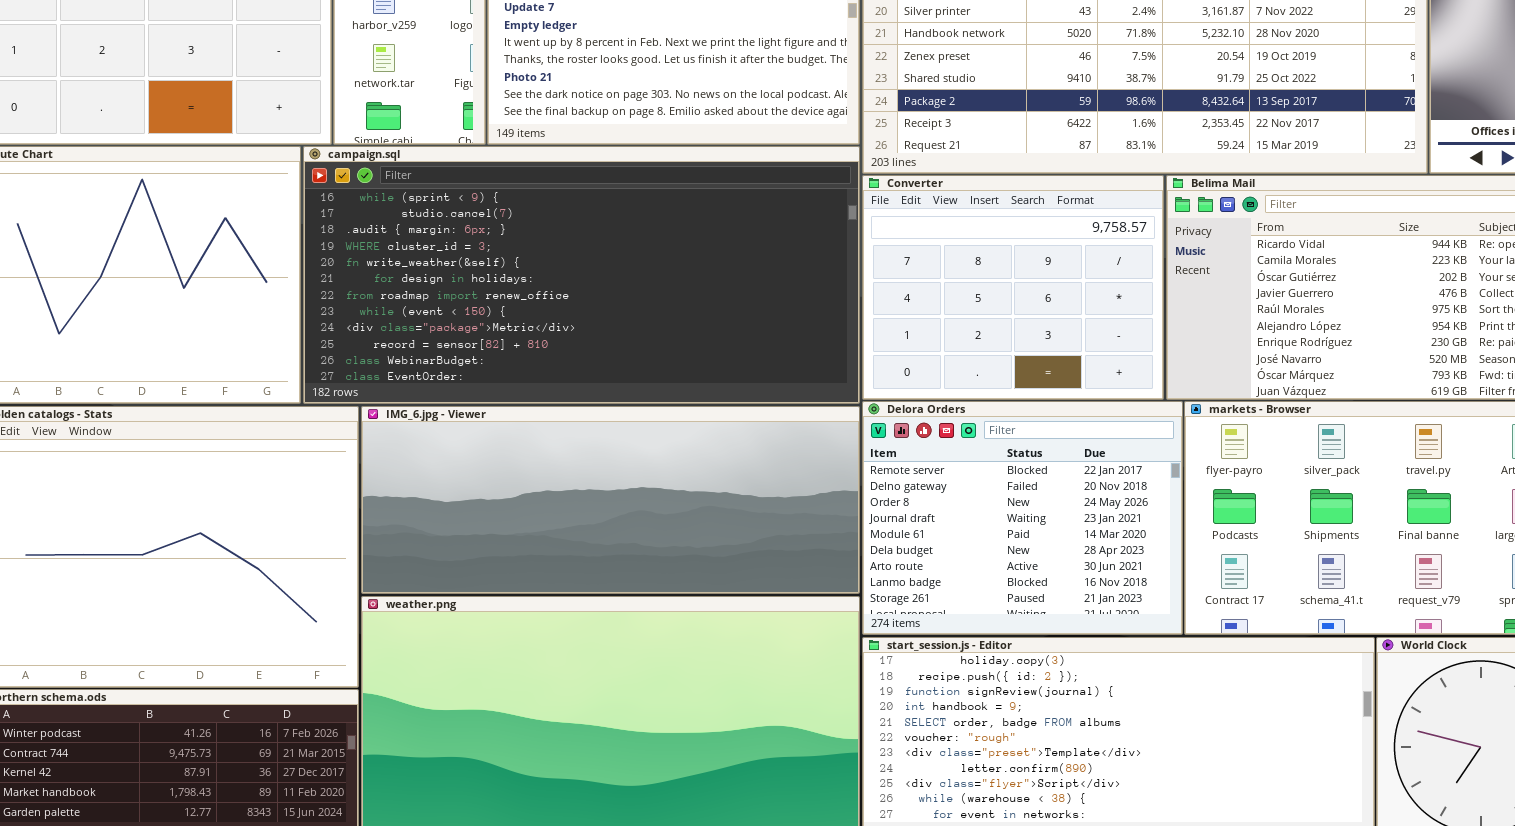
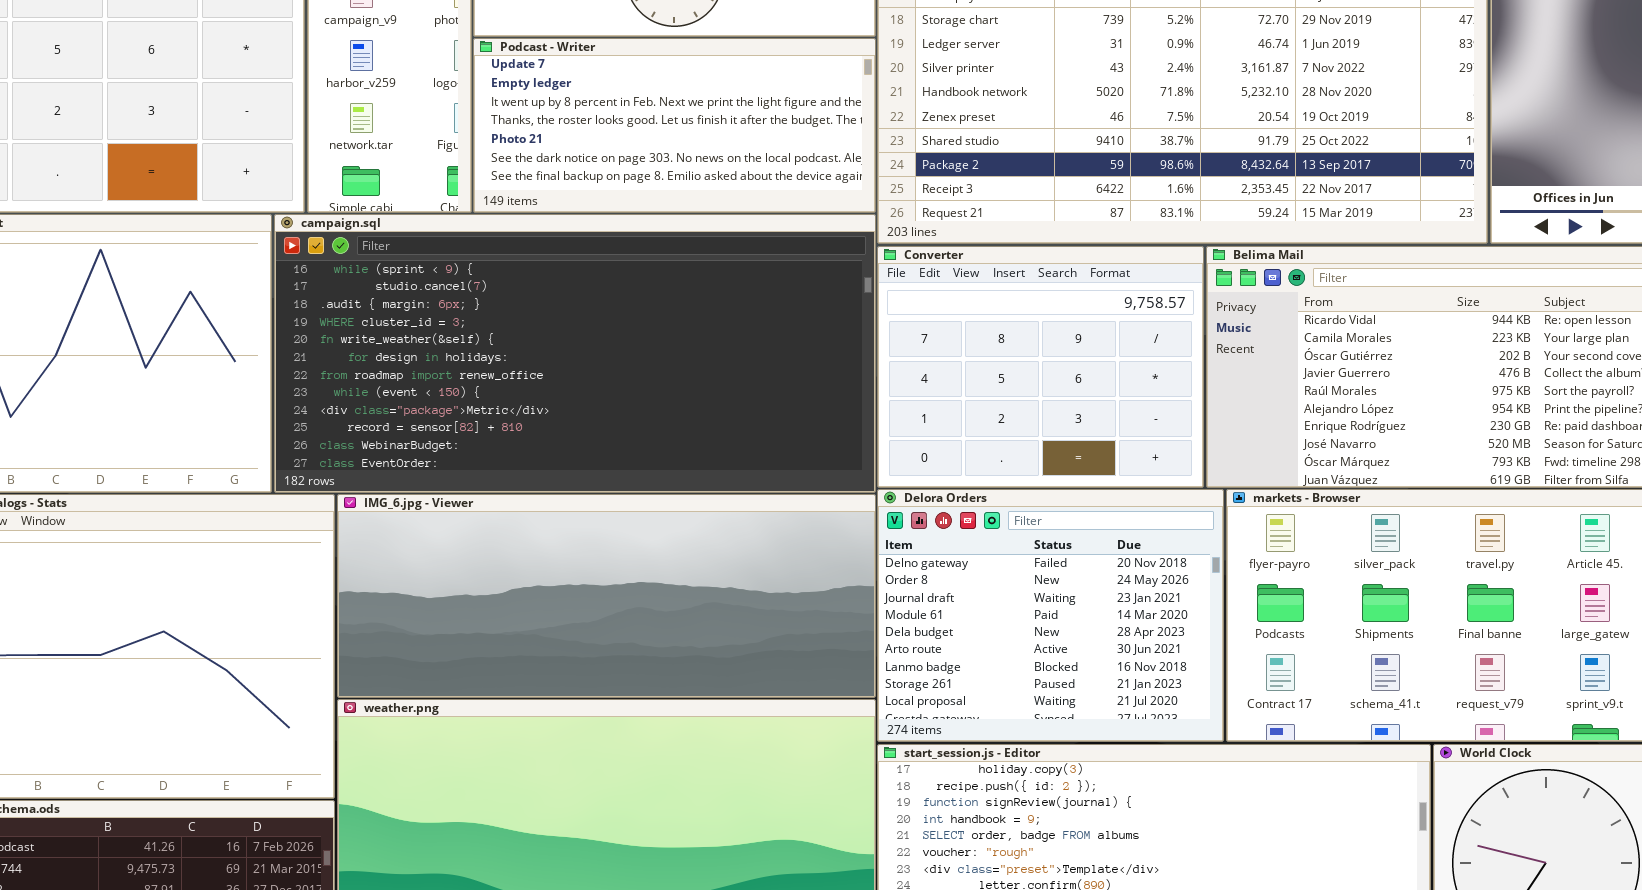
Delora Orders: [862,401,1183,635] -> [877,489,1224,742], scrolled down 1 row

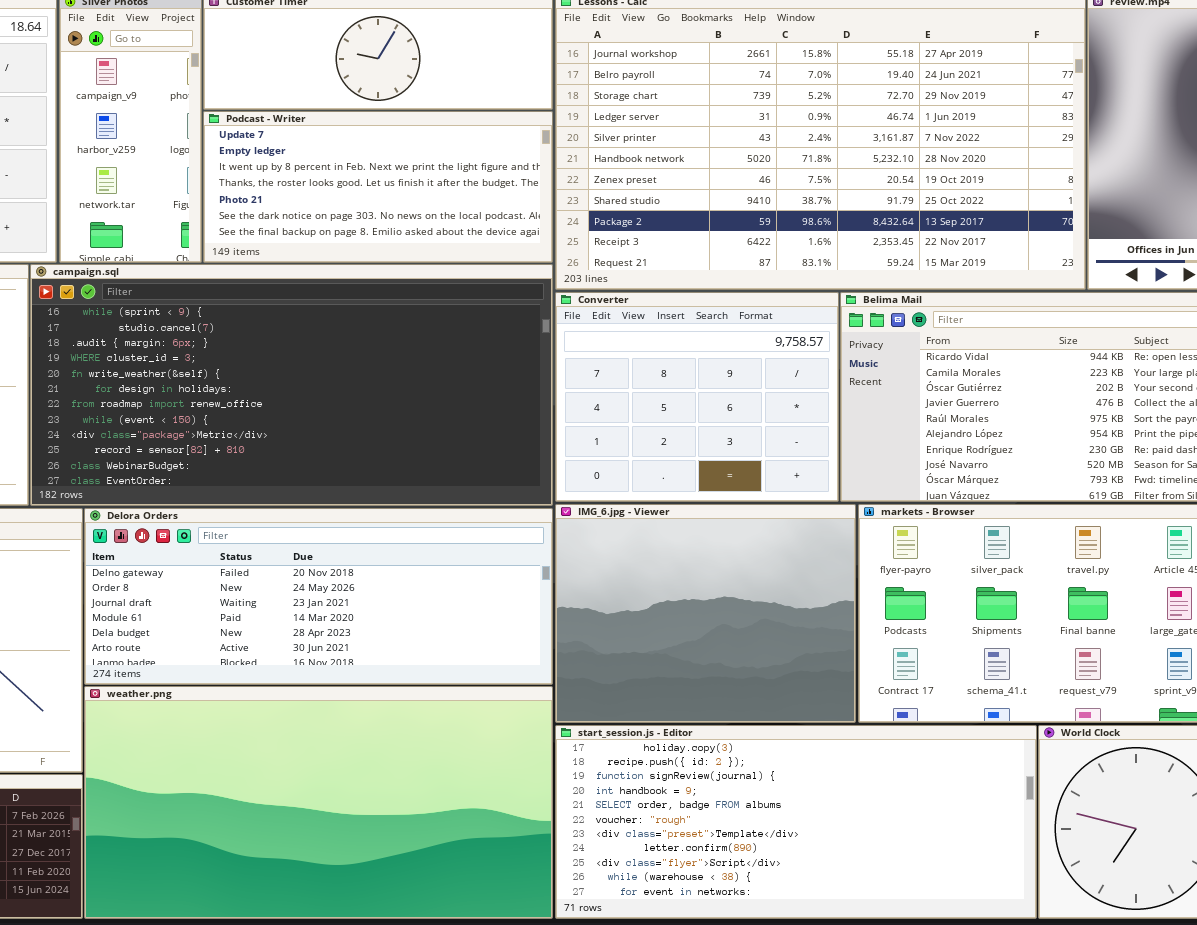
Delora Orders: [877,489,1224,742] -> [84,508,553,685], moved, resized
IMG_6.jpg - Viewer: [337,494,876,698] -> [555,504,856,723], moved, resized

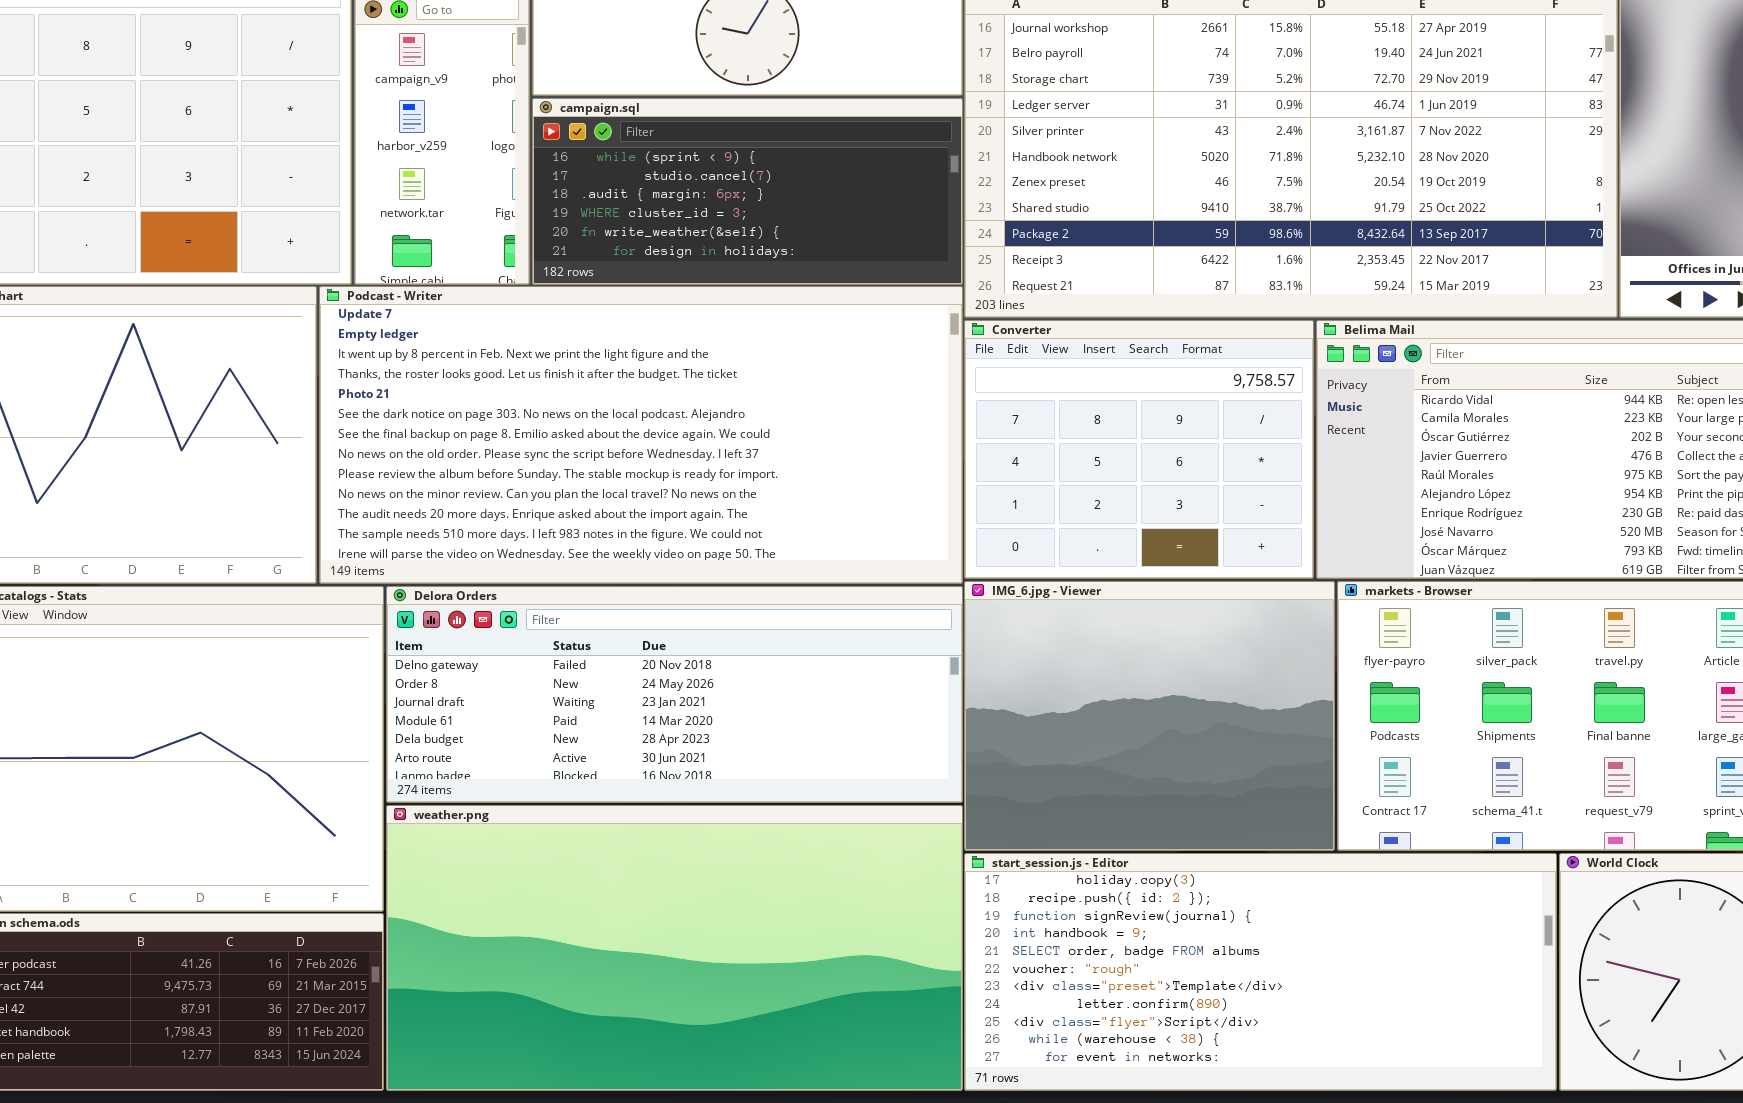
Podcast - Writer: [203,111,553,263] -> [319,286,963,584], moved, resized
campaign.sql: [30,264,553,506] -> [532,98,963,285], moved, resized

